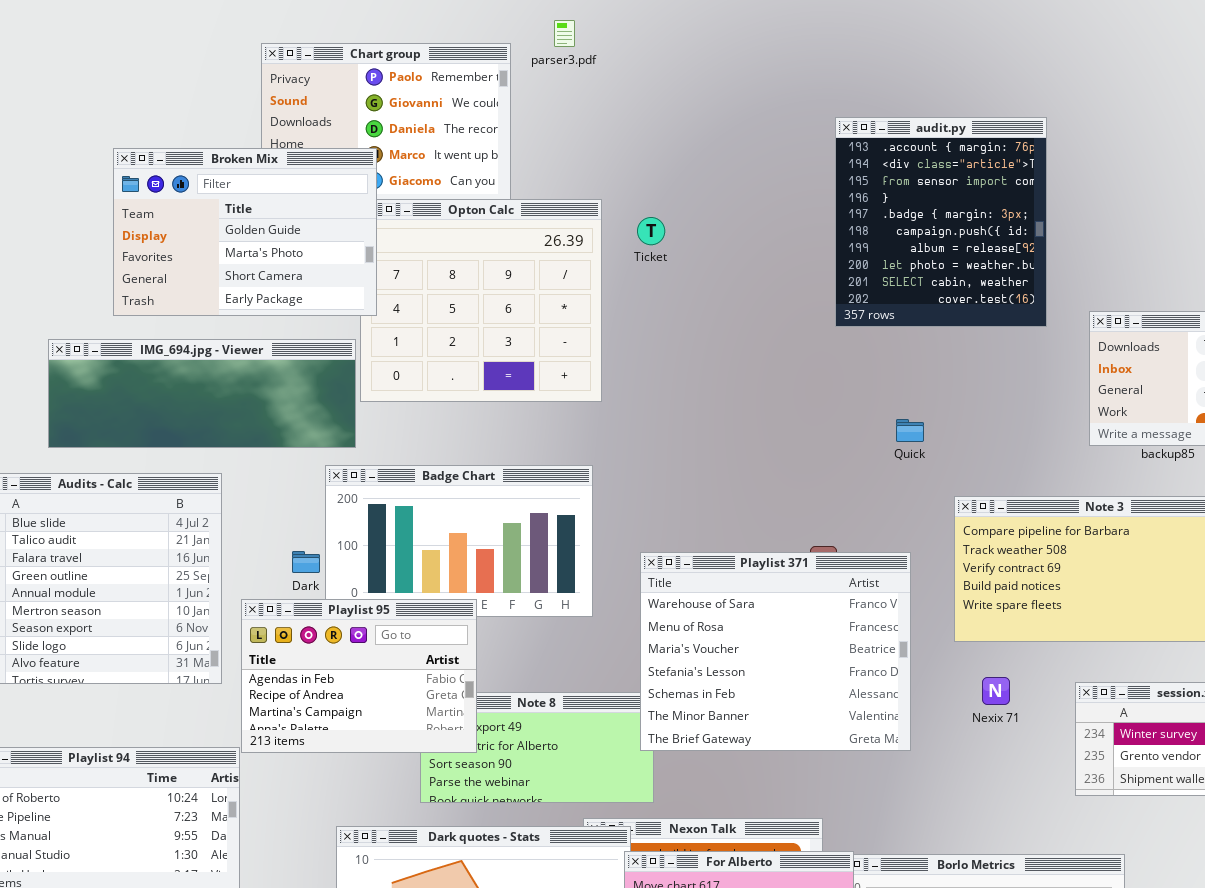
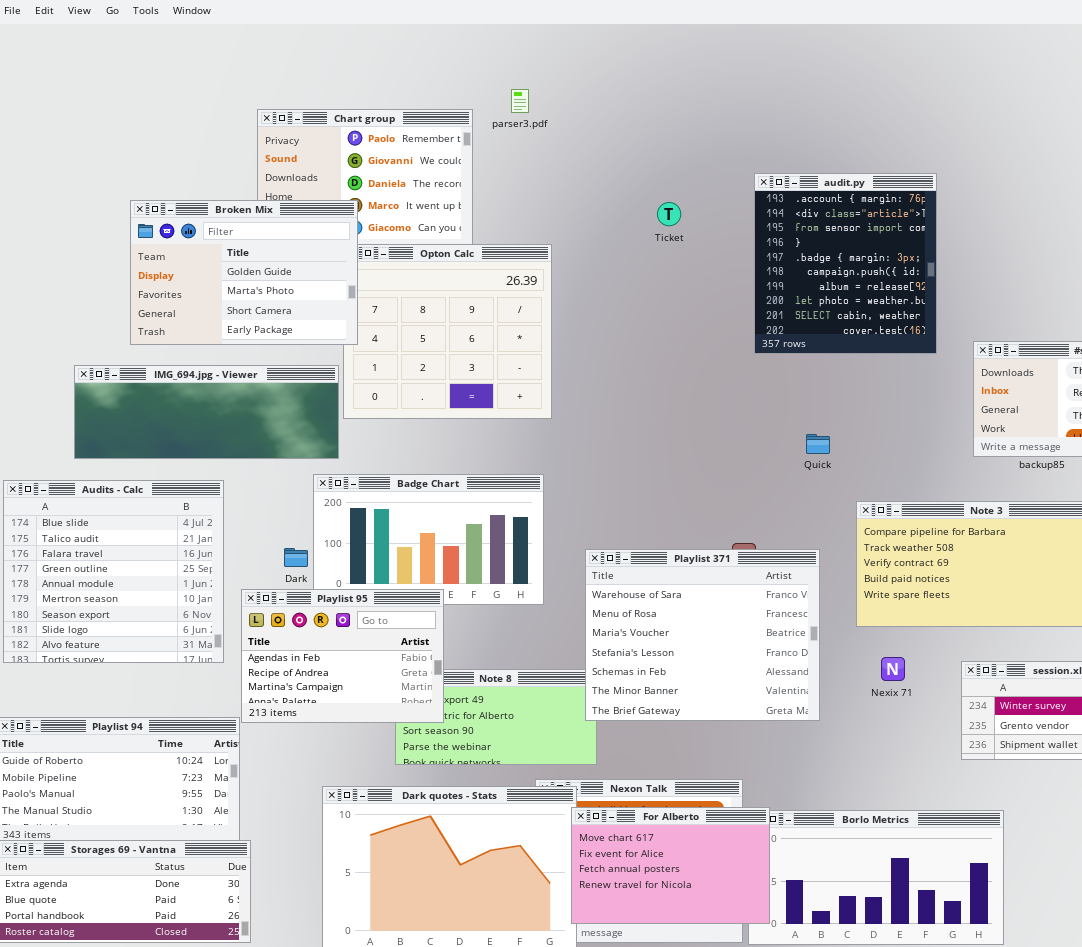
Ticket: [637,217,665,245] -> [657,202,681,226], moved

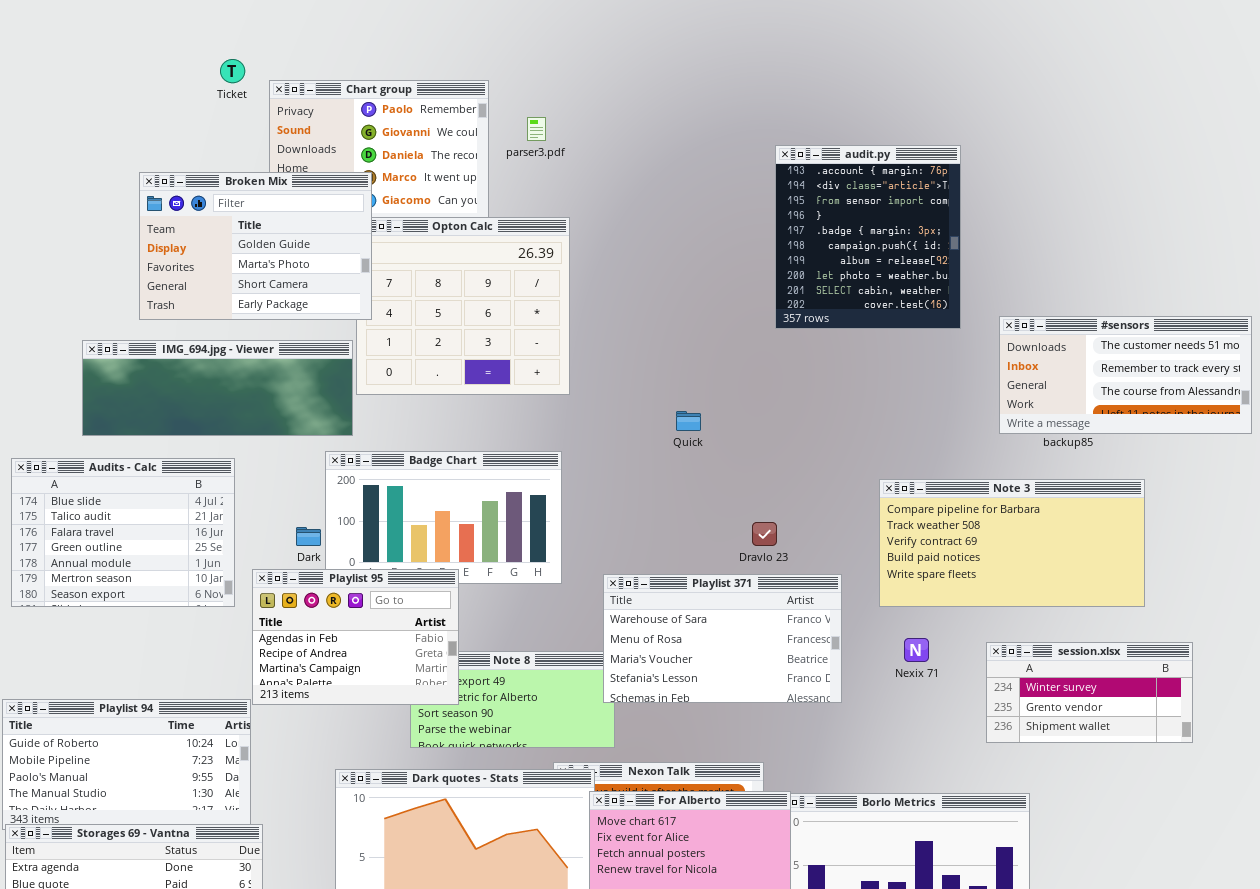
parser3.pdf: [511,89,529,113] -> [527,117,546,141], moved
Ticket: [657,202,681,226] -> [220,59,245,83], moved
Quick: [806,434,830,454] -> [676,411,701,431], moved
Audits - Calc: [3,480,224,663] -> [11,458,235,607], resized
Playlist 371: [585,549,820,721] -> [603,574,842,703], resized

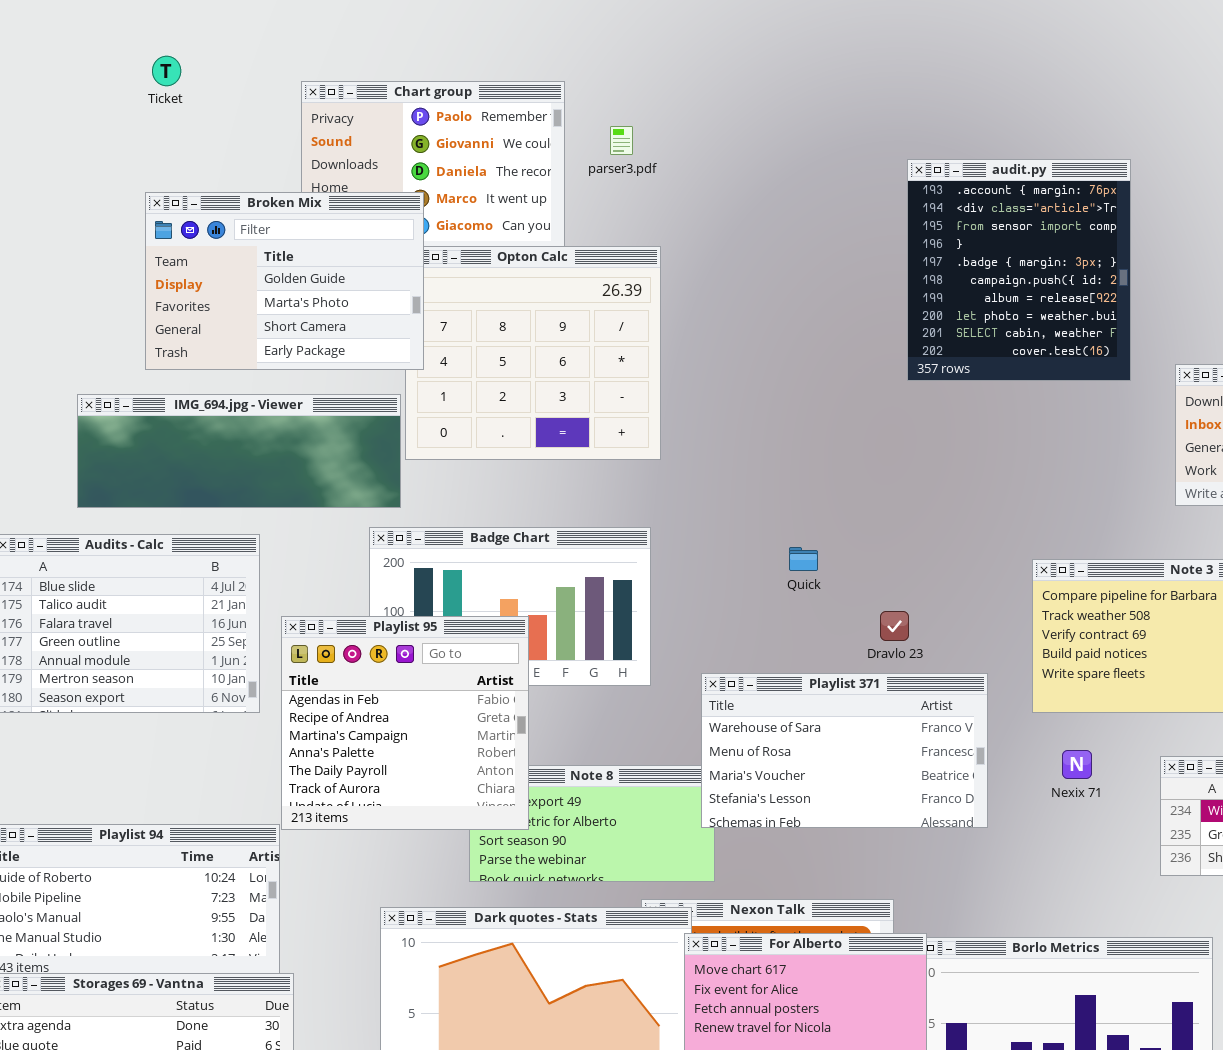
Ticket: [220,59,245,83] -> [152,56,181,86], moved
Quick: [676,411,701,431] -> [789,547,818,571], moved
Playlist 95: [252,569,459,705] -> [281,616,529,830], resized

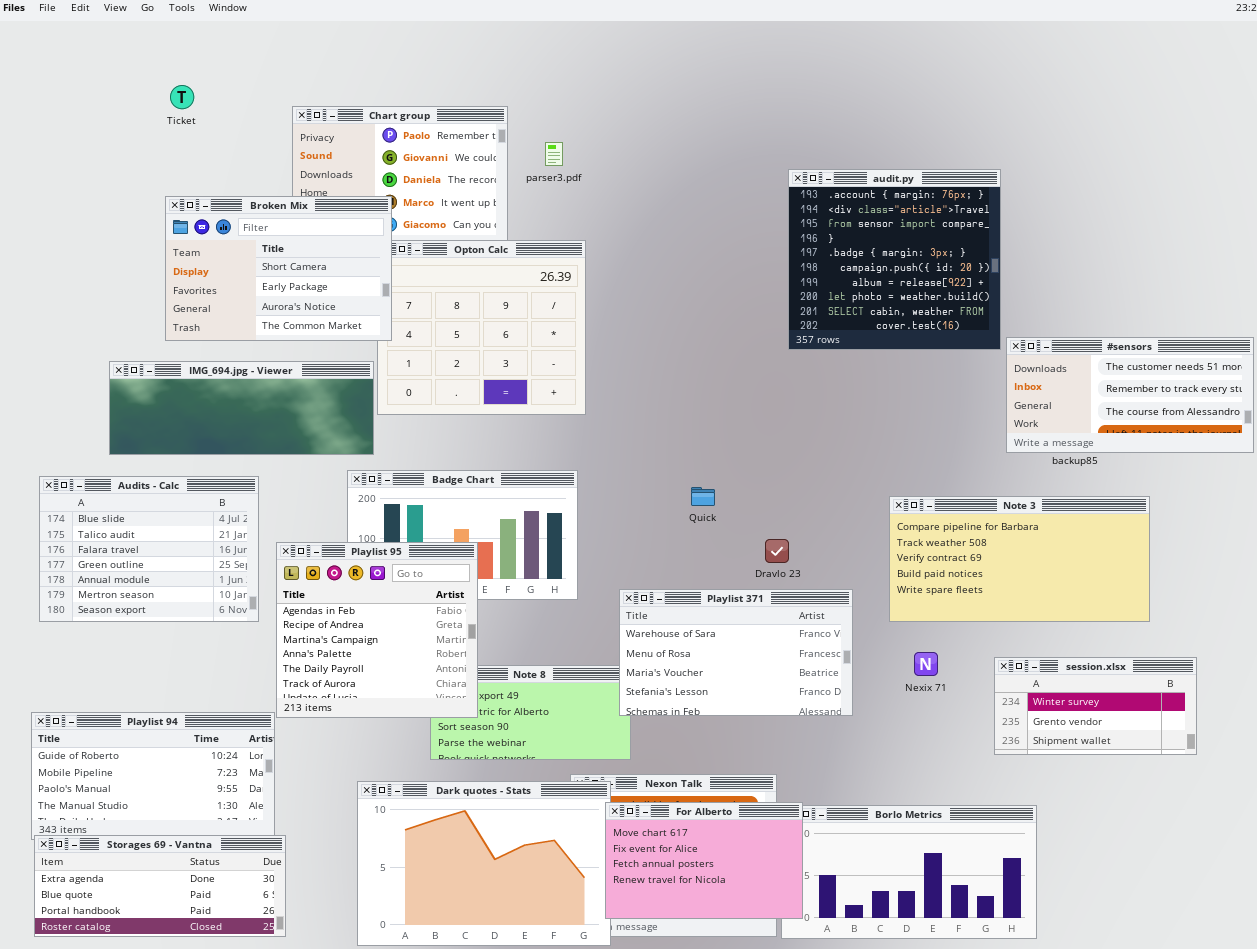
audit.py: [907,159,1131,381] -> [788,169,1001,350], resized
Broken Mix: [145,192,424,370] -> [165,196,392,341], scrolled down 2 rows

